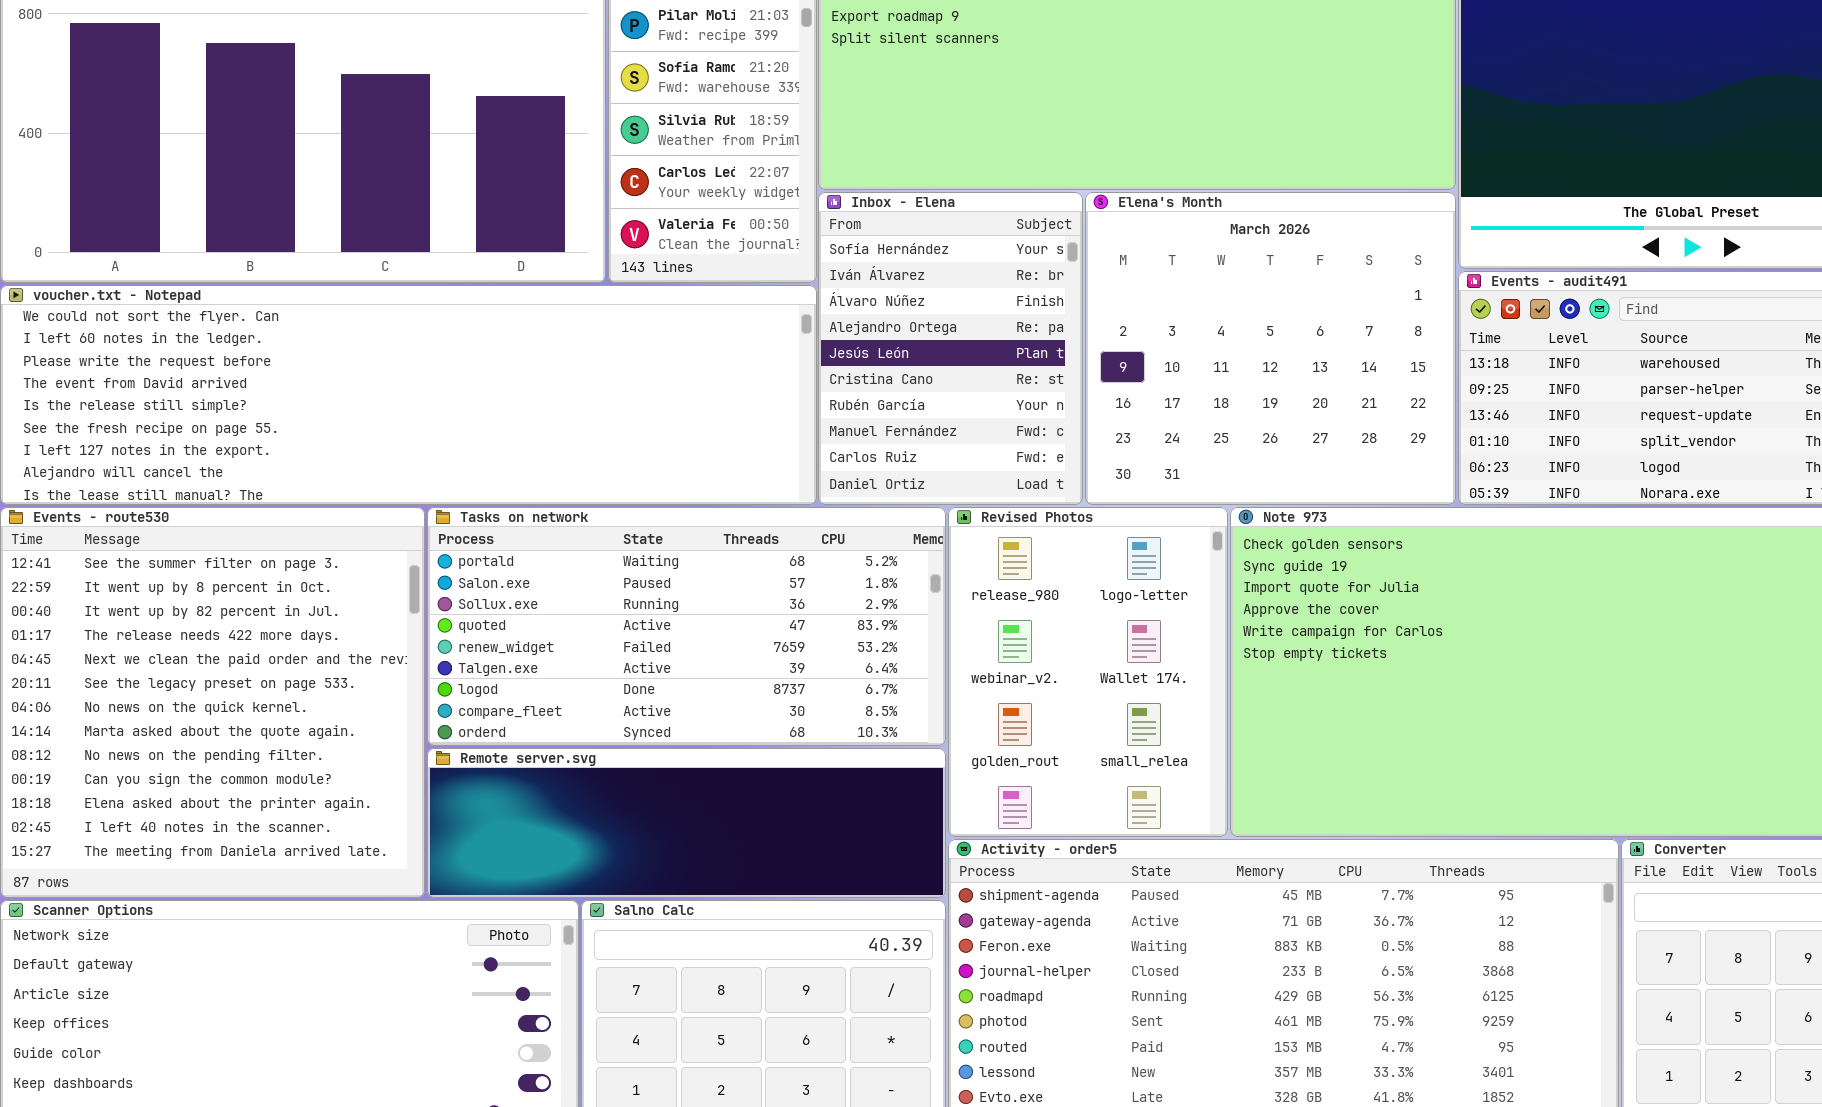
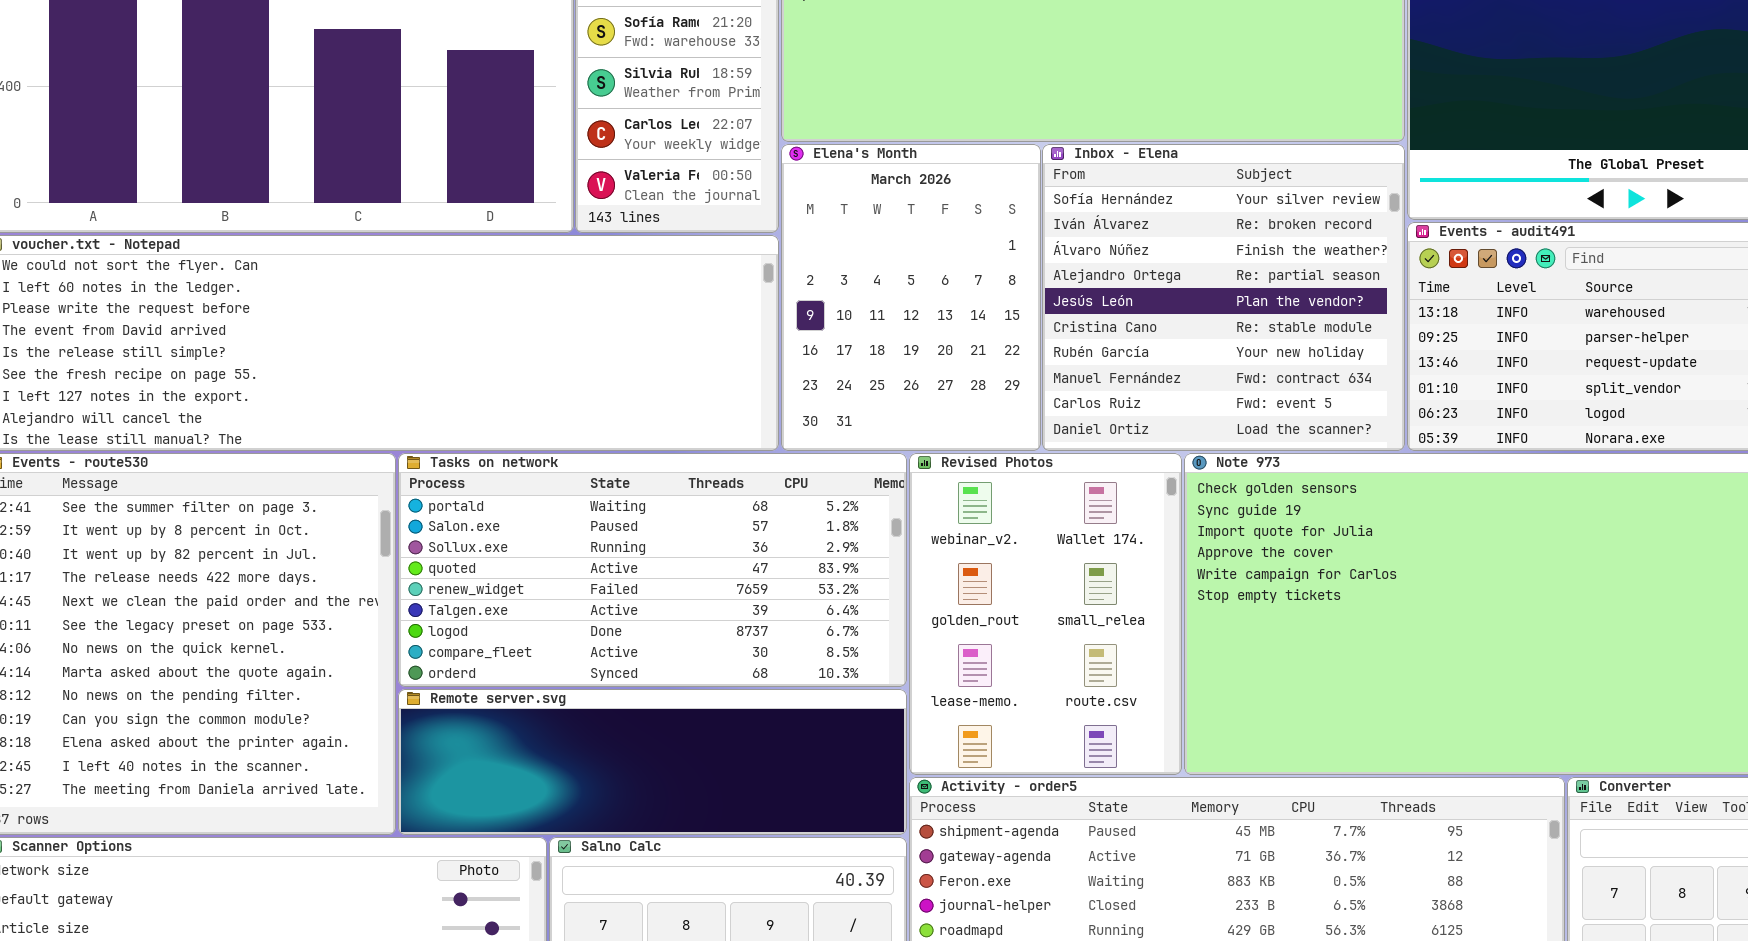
Inbox - Elena: [818,192,1083,505] -> [1042,144,1405,451], moved, resized
Elena's Month: [1085,192,1456,505] -> [781,144,1041,451], moved, resized
Revised Photos: [948,507,1228,837] -> [909,453,1182,775], scrolled down 1 row

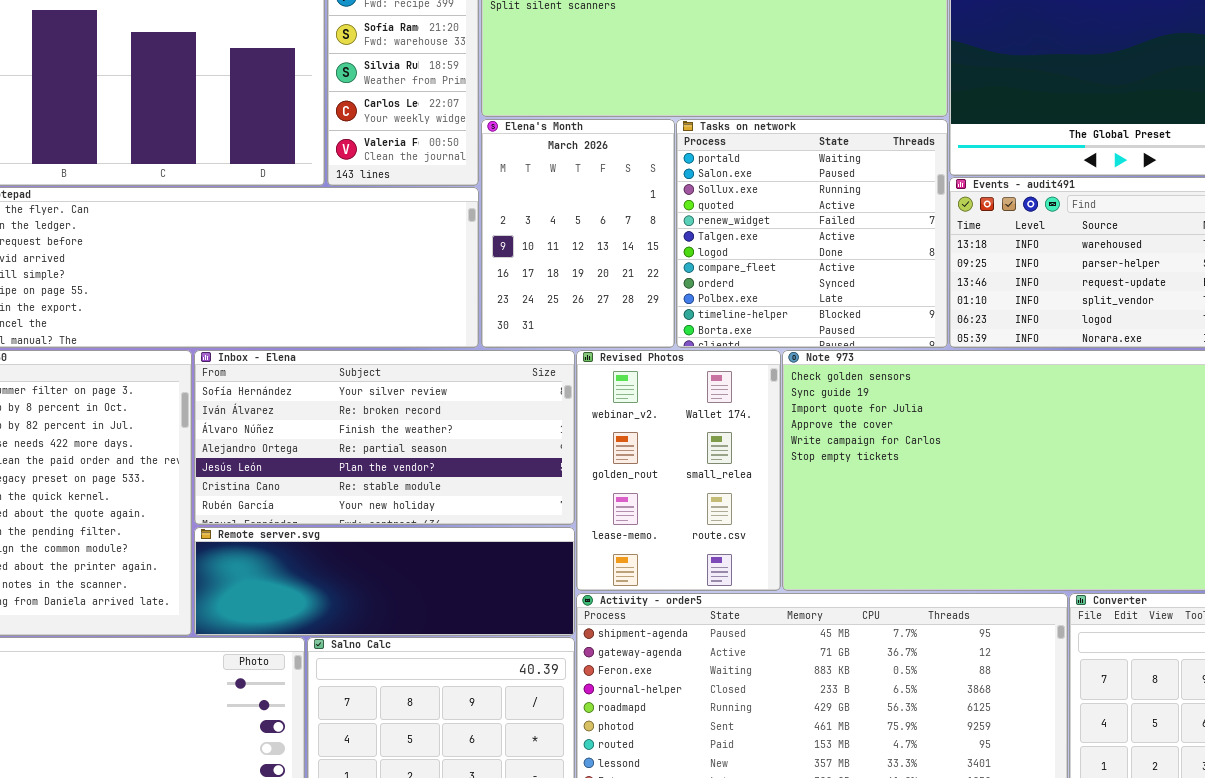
Inbox - Elena: [1042,144,1405,451] -> [194,350,575,525], moved, resized
Tasks on network: [398,453,907,687] -> [676,119,948,348], moved, resized

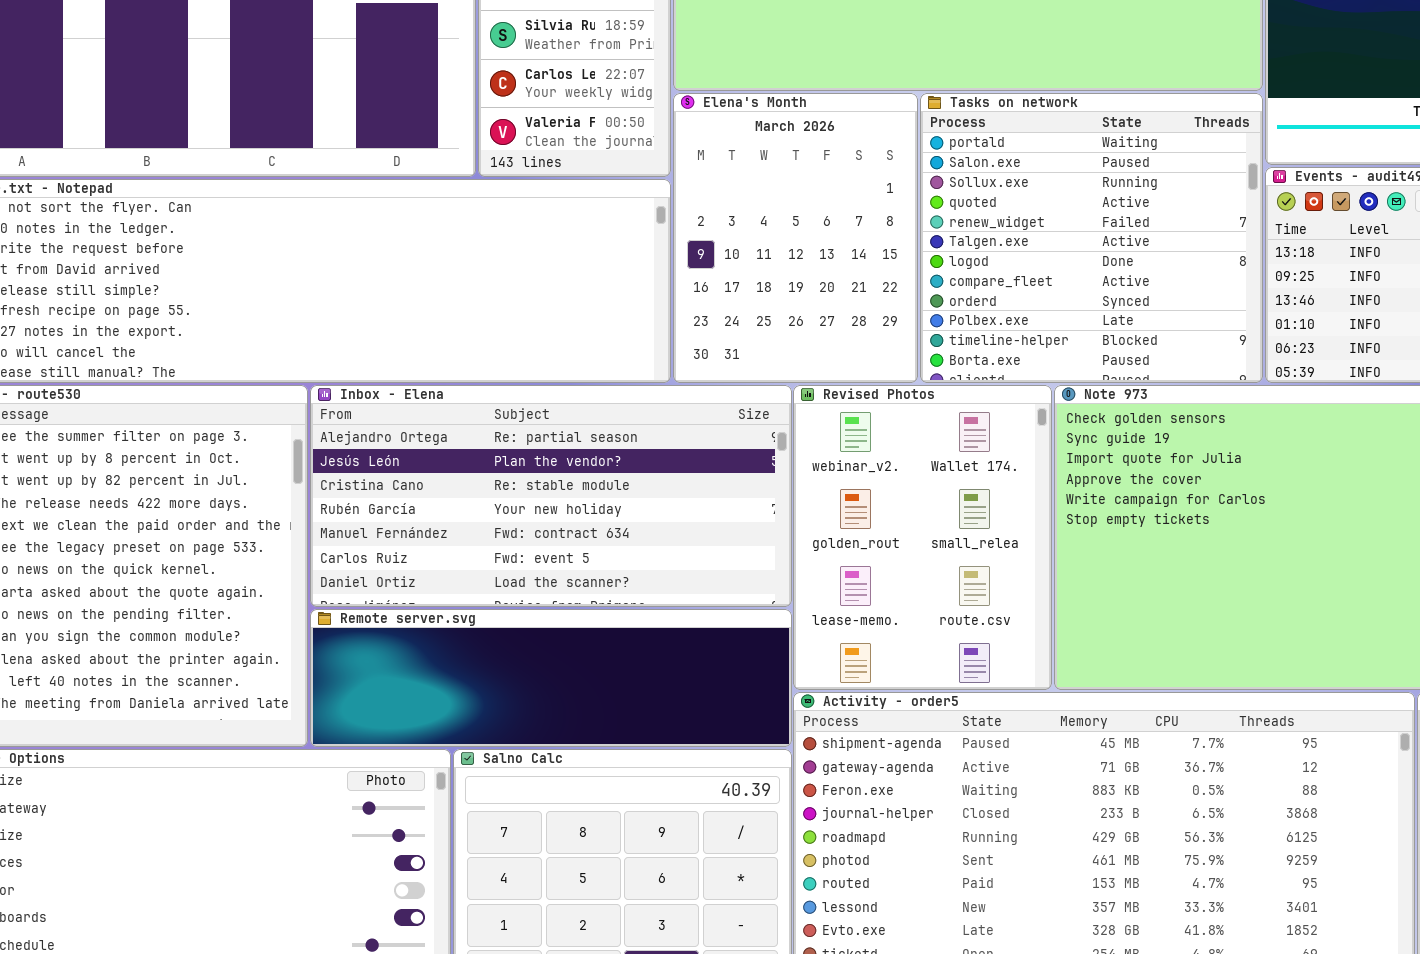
Inbox - Elena: [194,350,575,525] -> [310,385,792,607], scrolled down 3 rows

